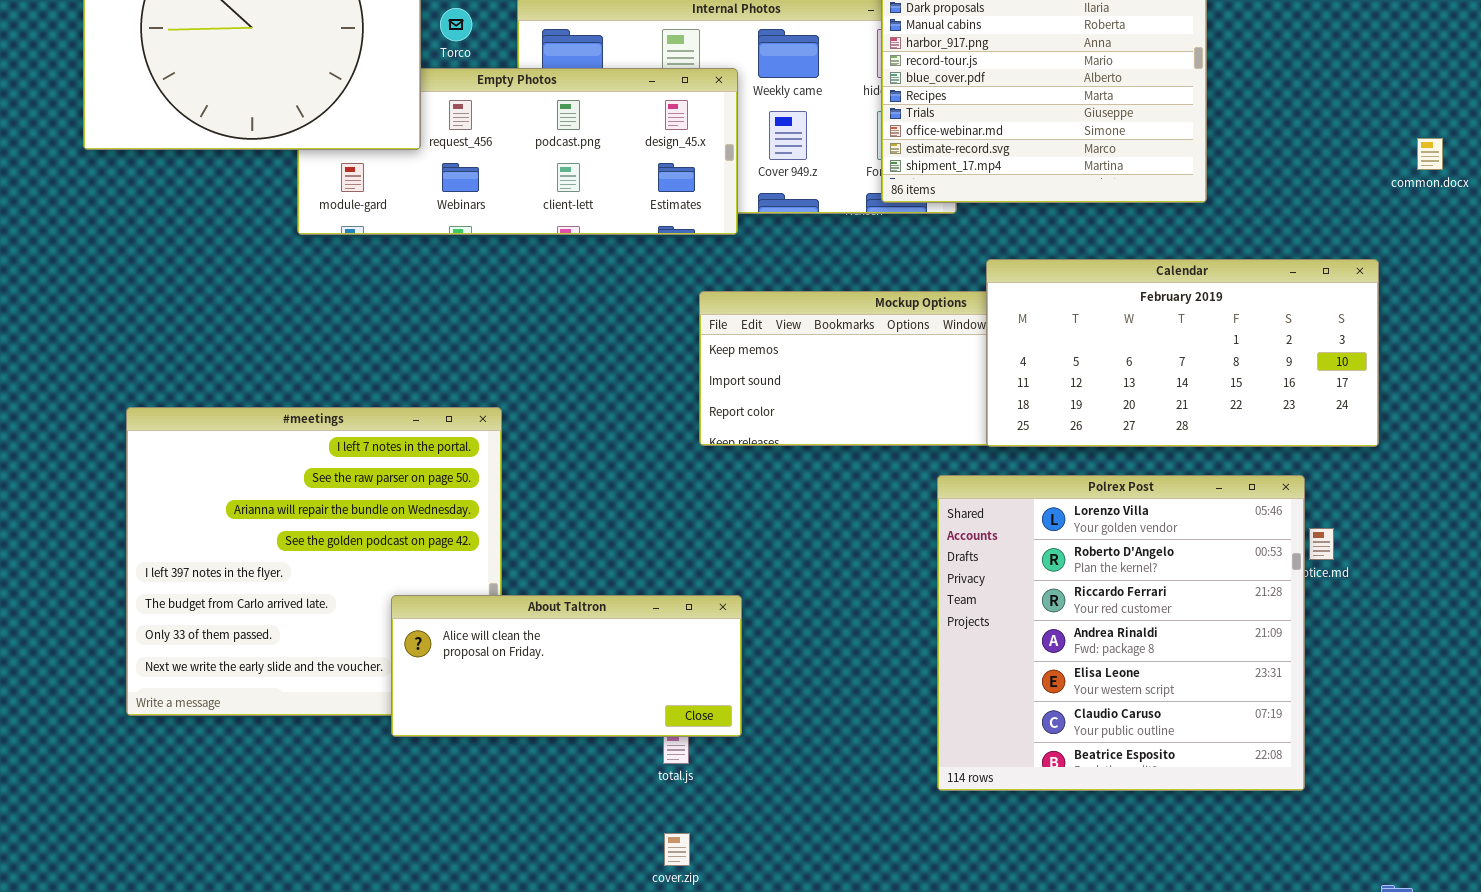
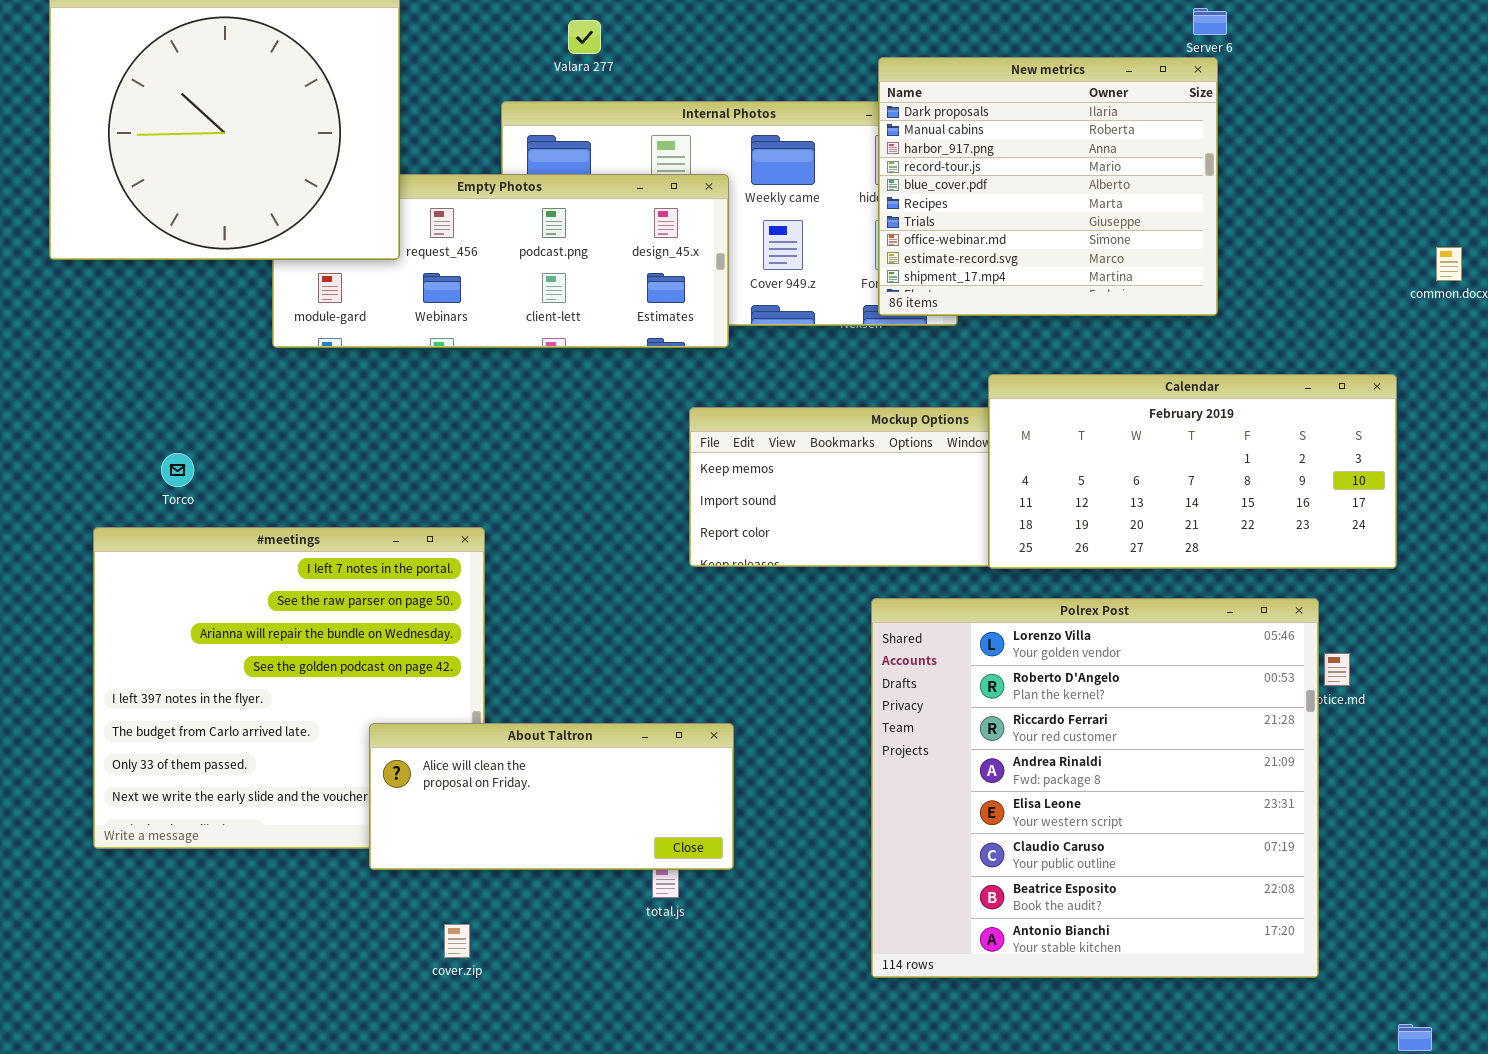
Torco: [440,8,472,41] -> [161,453,194,487], moved
Polrex Post: [937,475,1305,791] -> [871,598,1319,978], resized
cover.zip: [664,833,690,866] -> [444,924,470,958], moved

